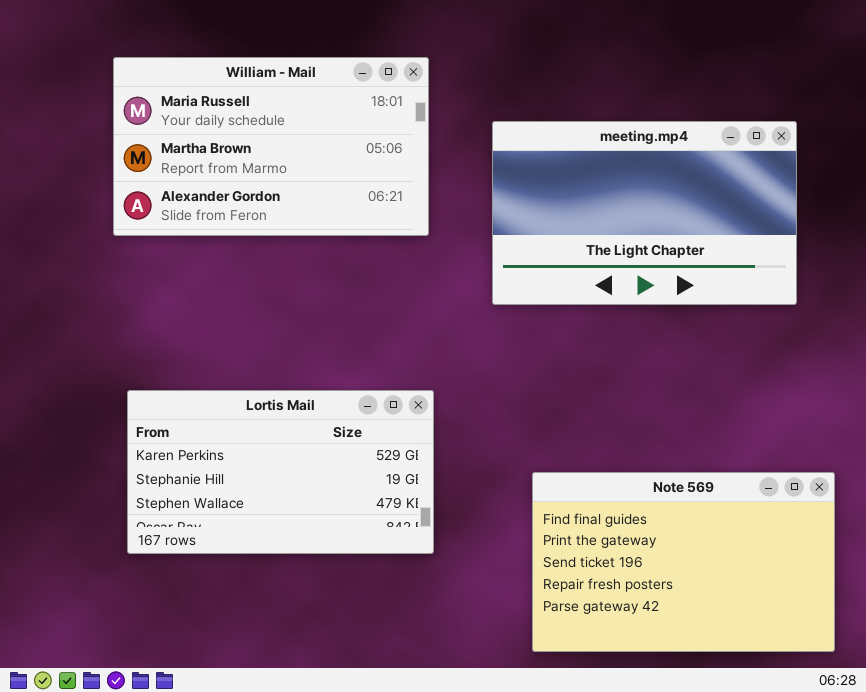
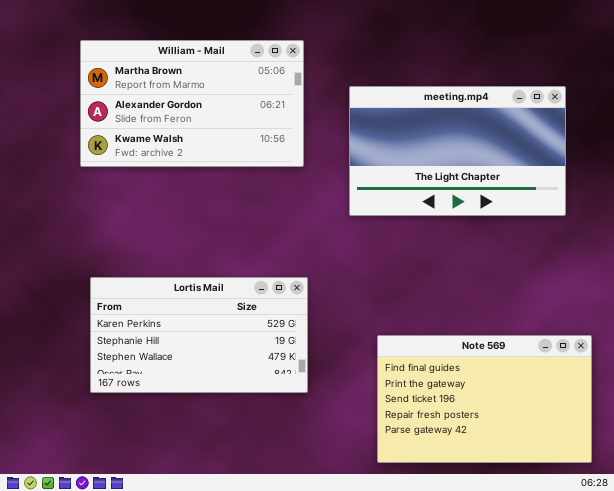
William - Mail: [113,57,429,236] -> [80,40,304,167], scrolled down 1 row

